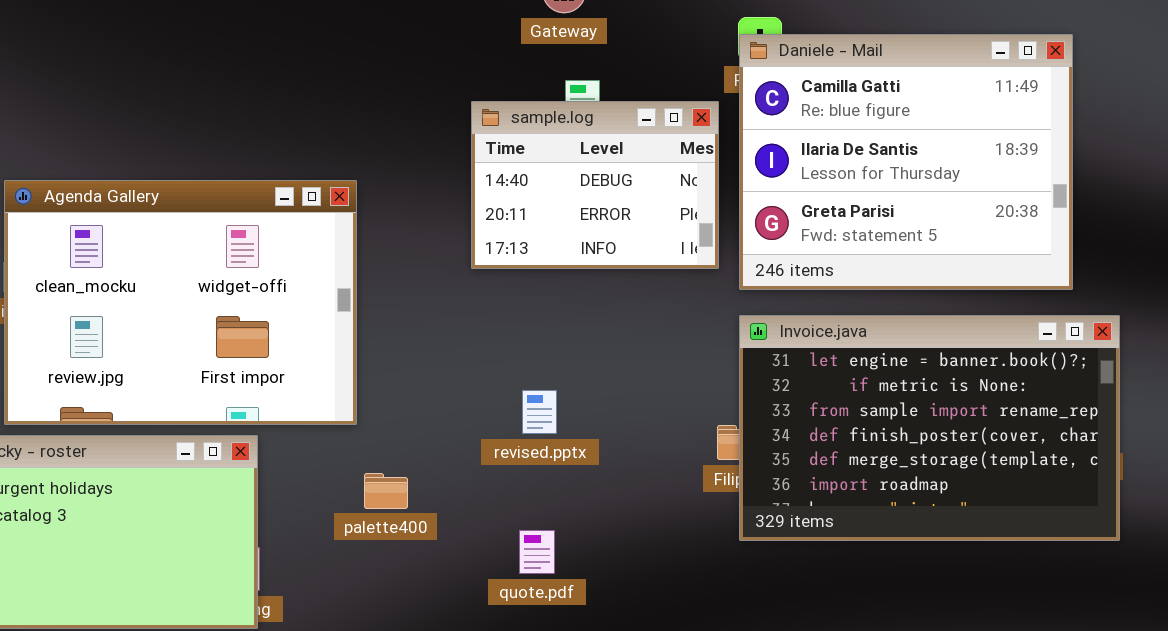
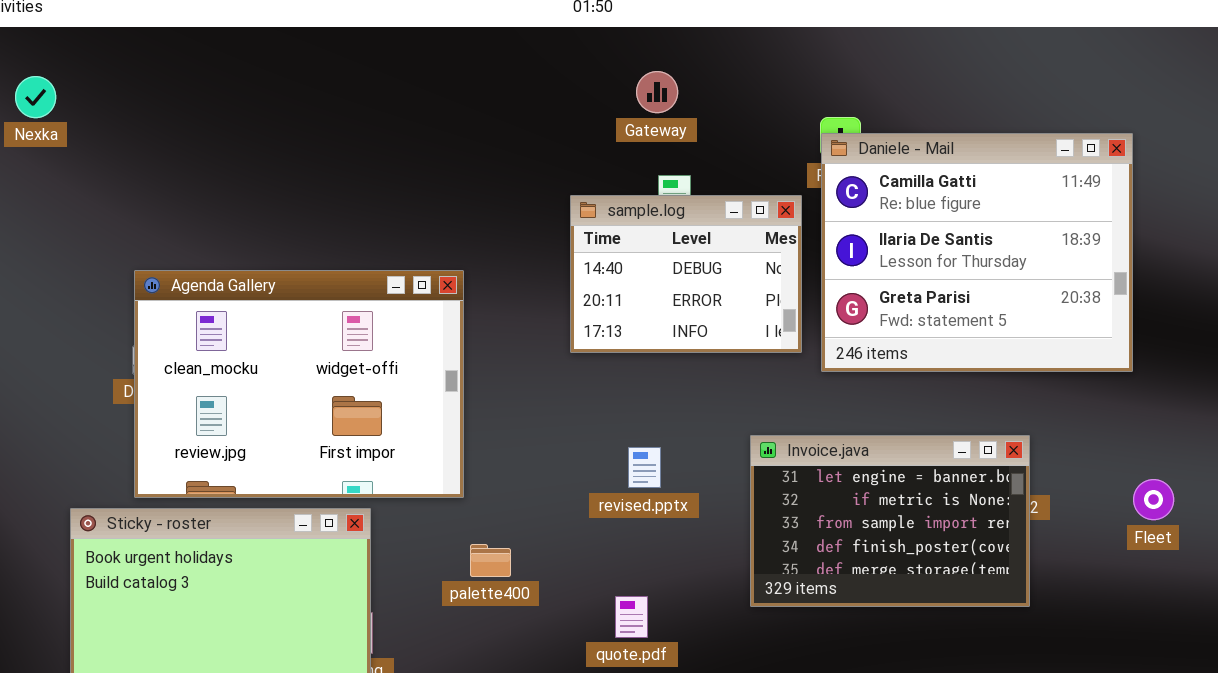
Invoice.java: [739,315,1120,541] -> [750,435,1030,607], moved, resized
revised.pptx: [522,390,557,434] -> [628,447,661,488], moved

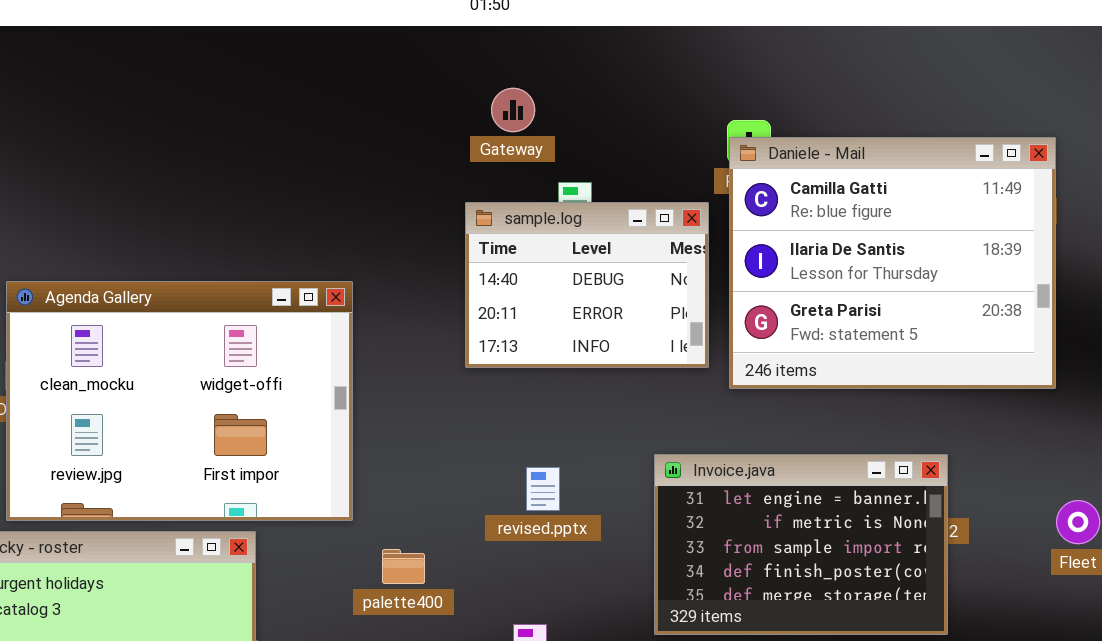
Gateway: [636,71,678,113] -> [491,88,535,132], moved
palette400: [470,544,511,577] -> [382,549,425,584], moved

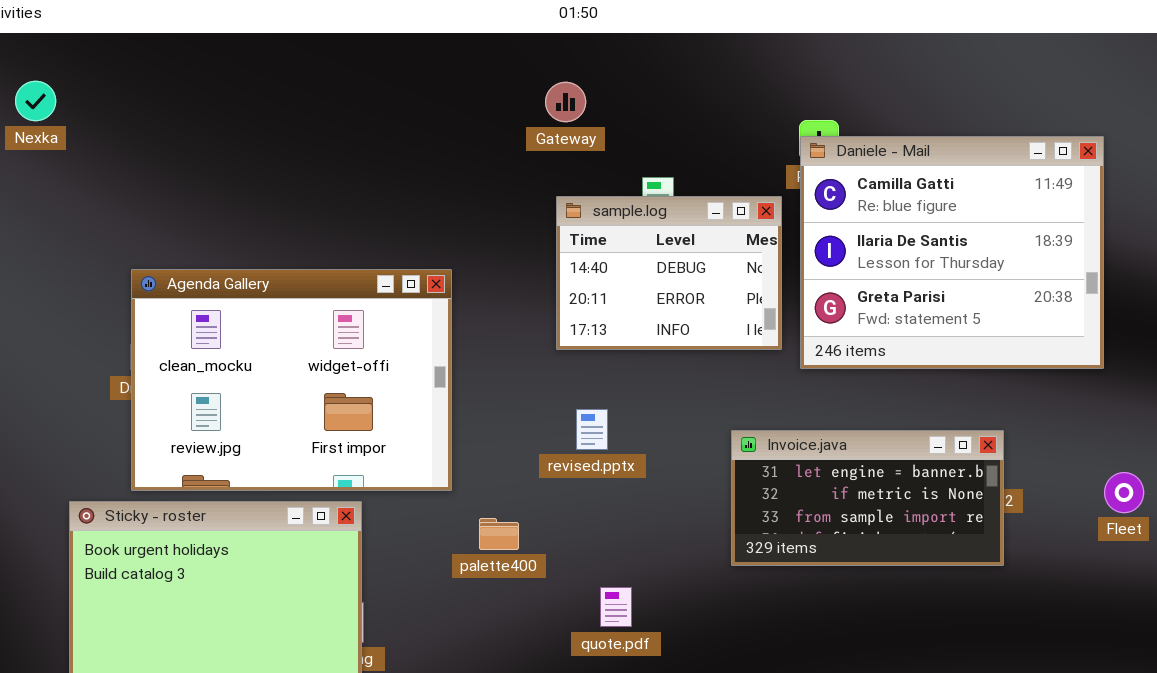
Gateway: [491,88,535,132] -> [545,82,586,122], moved
Invoice.java: [654,454,948,635] -> [731,430,1004,566], resized
revised.pptx: [526,467,560,511] -> [576,409,608,450], moved

